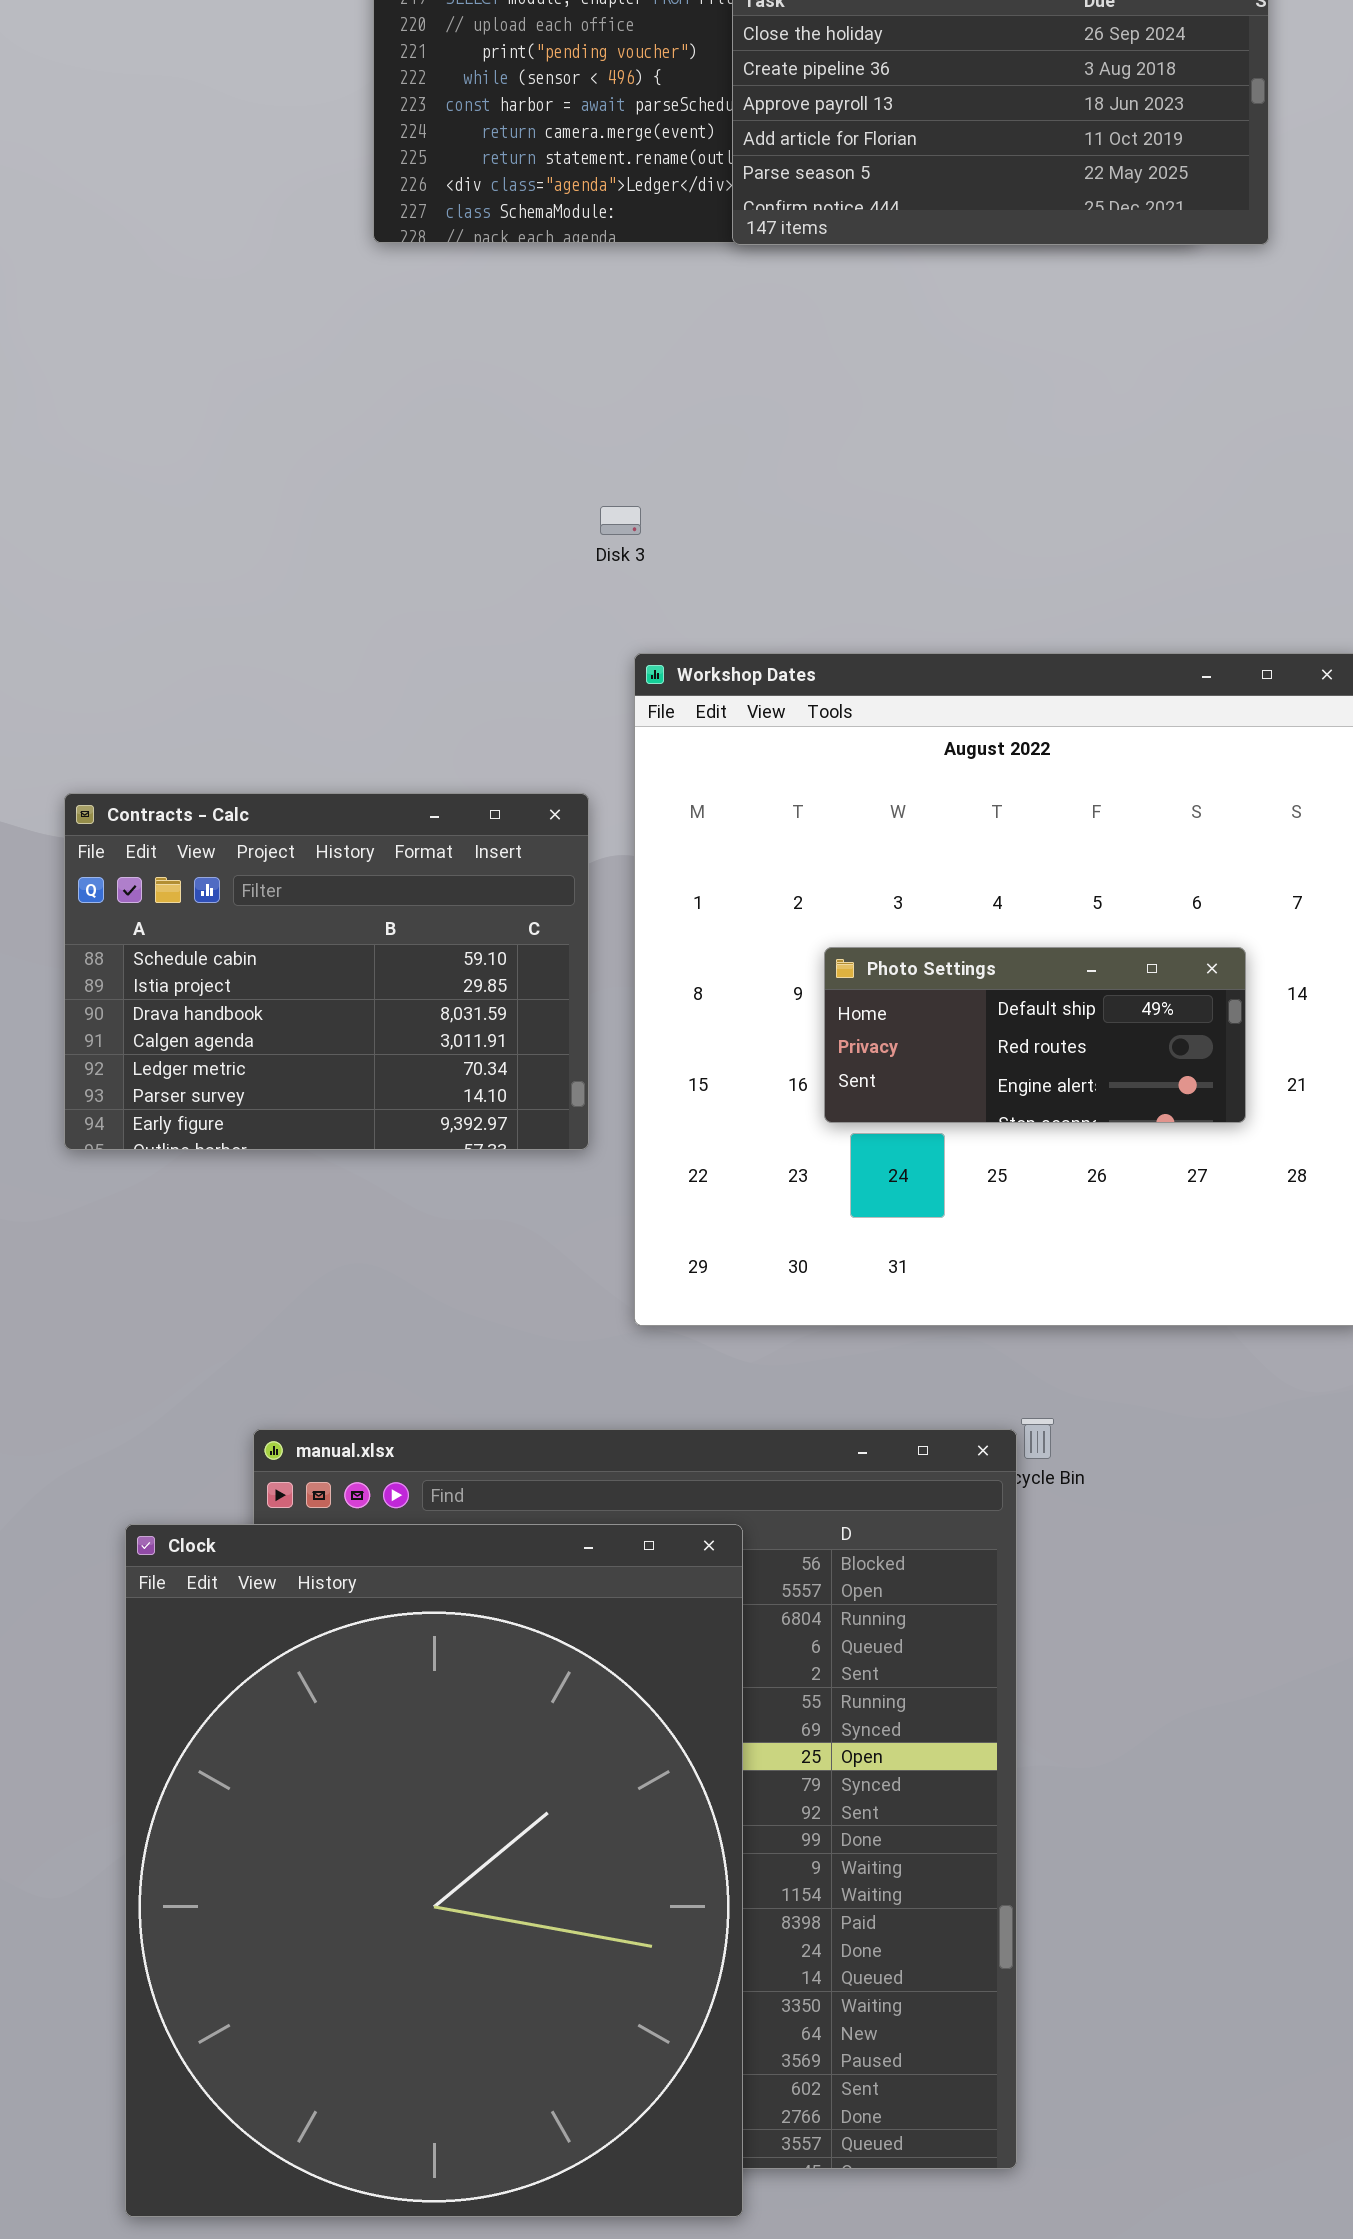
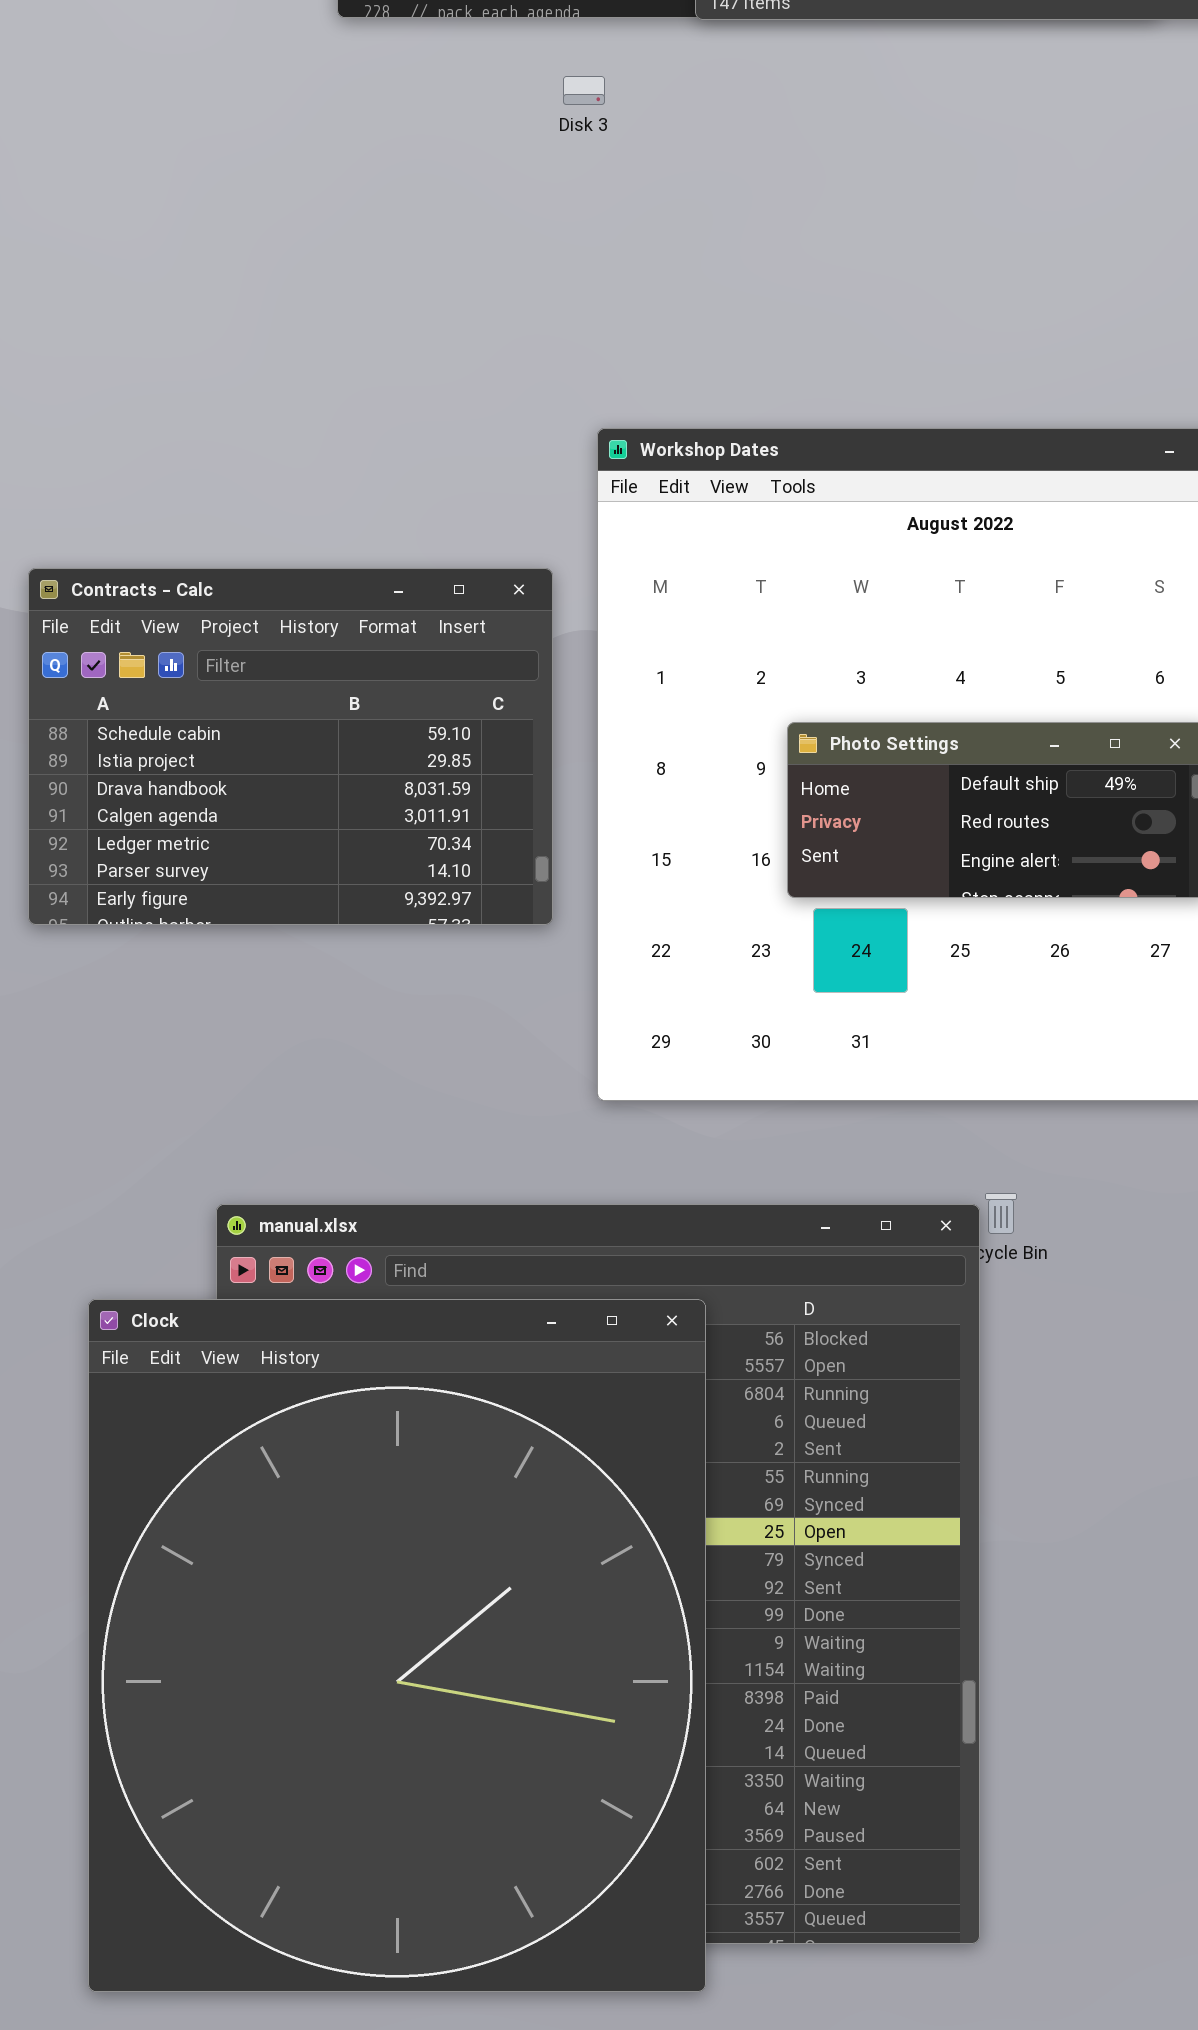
Disk 3: [600,506,641,535] -> [563,76,605,105], moved

